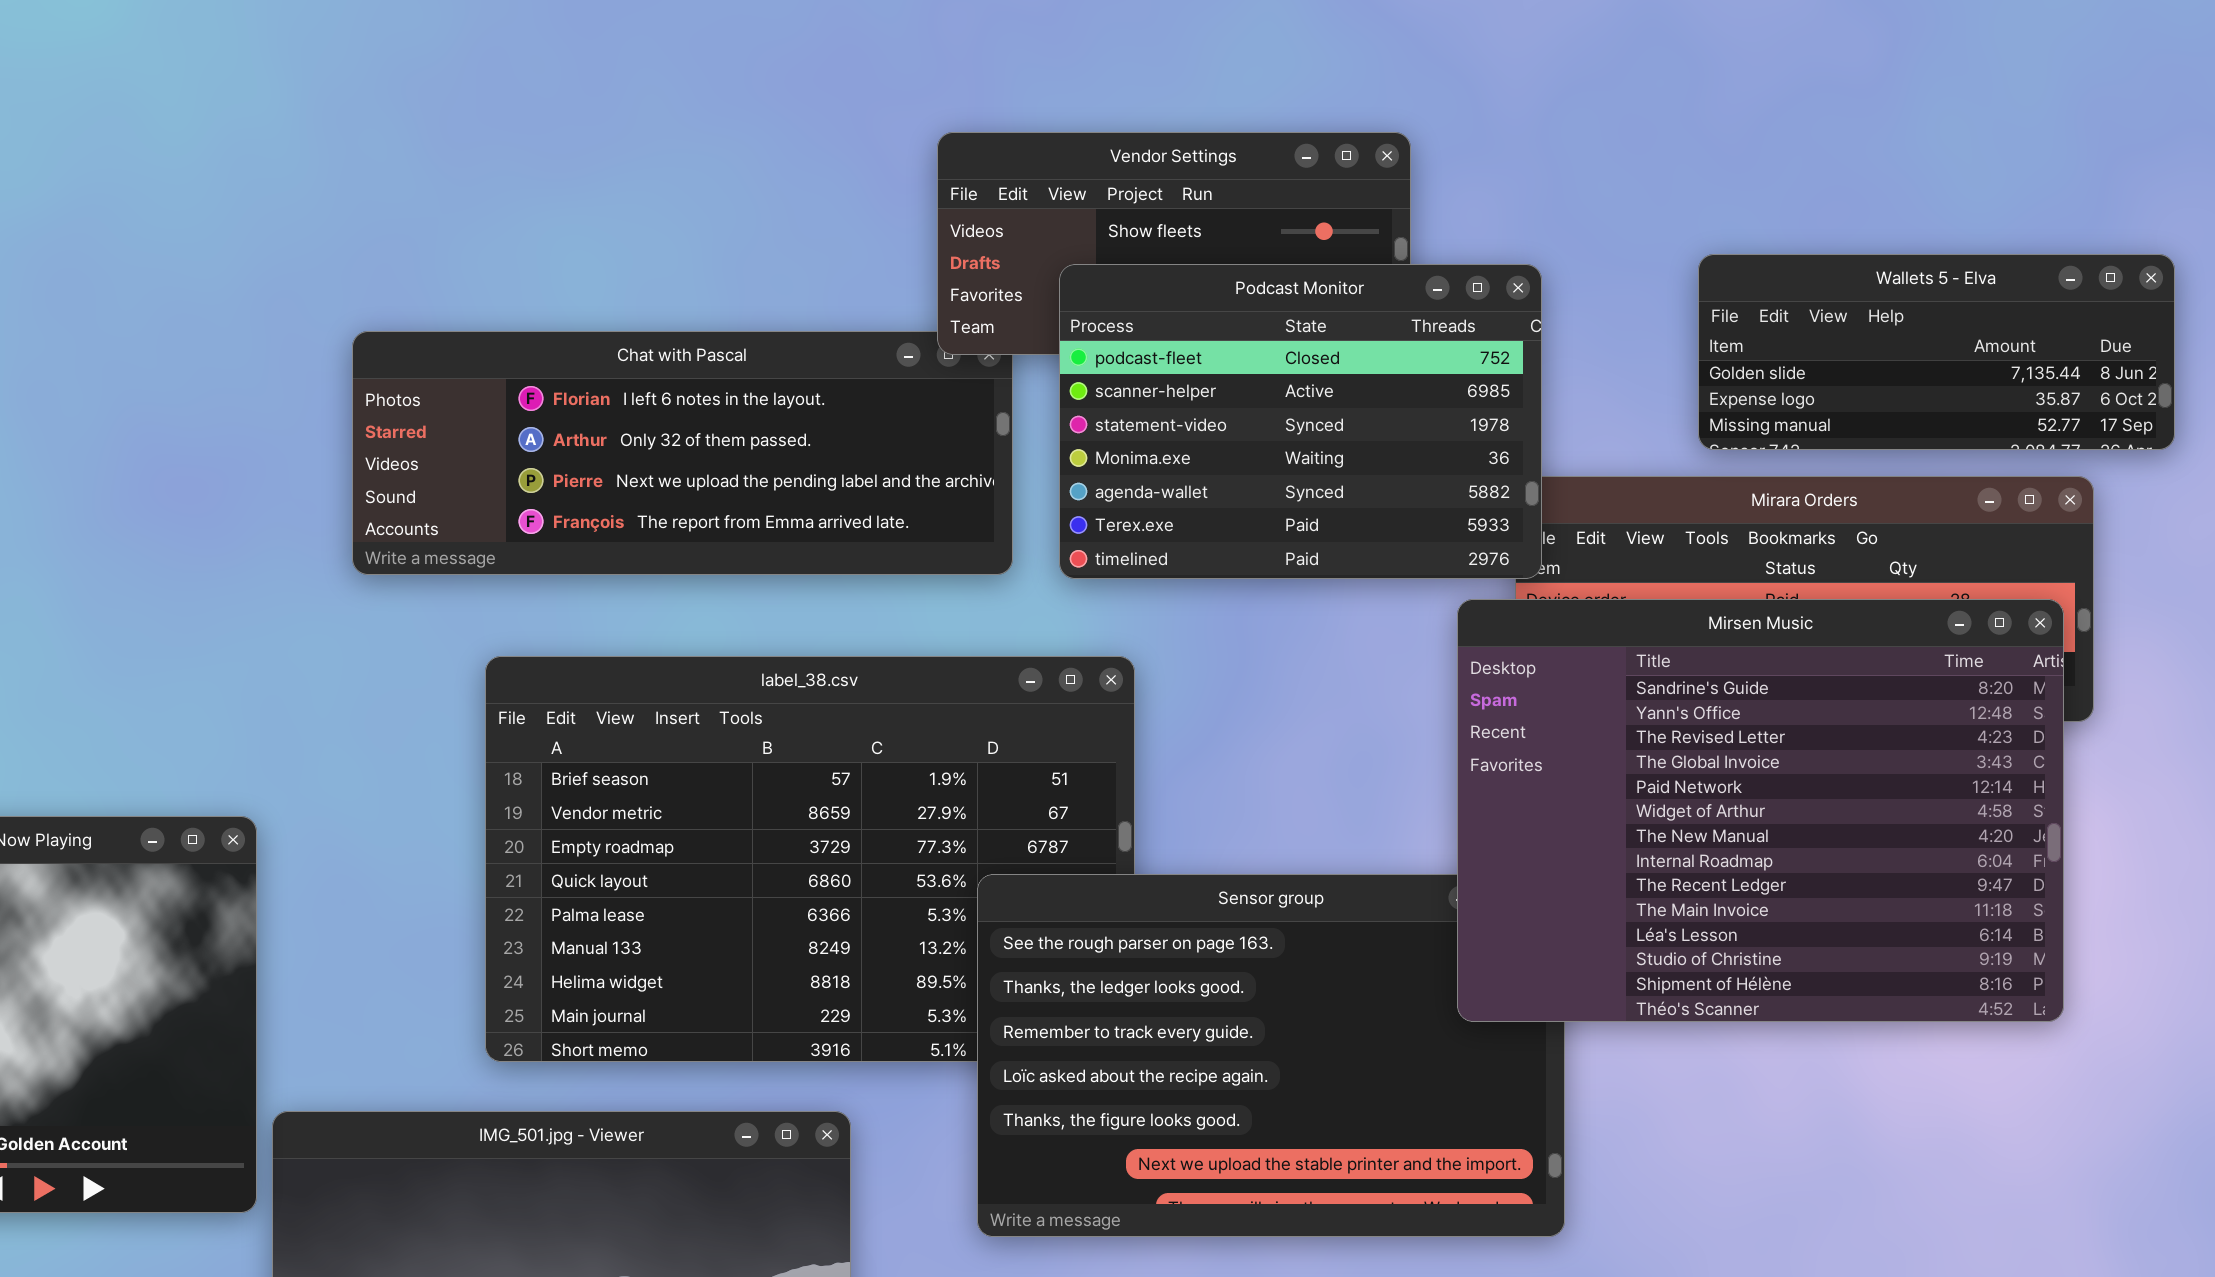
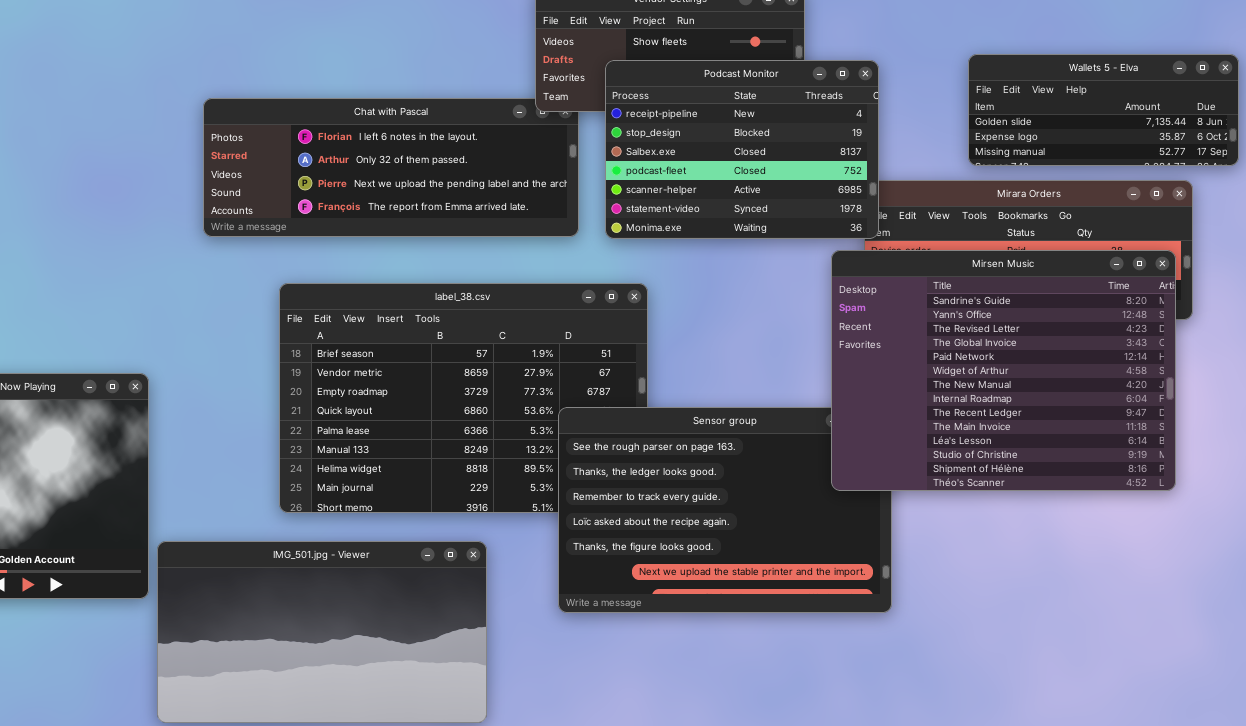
Podcast Monitor: [1059,264,1542,579] -> [605,60,879,239], scrolled up 3 rows

